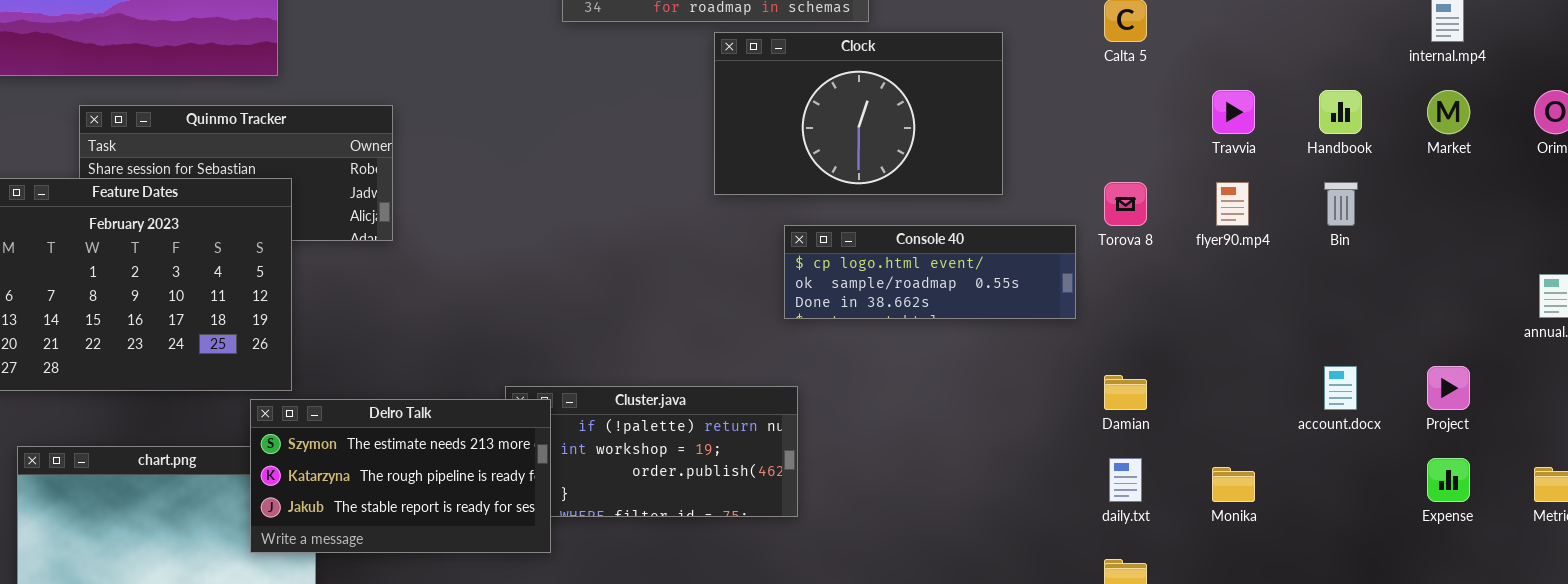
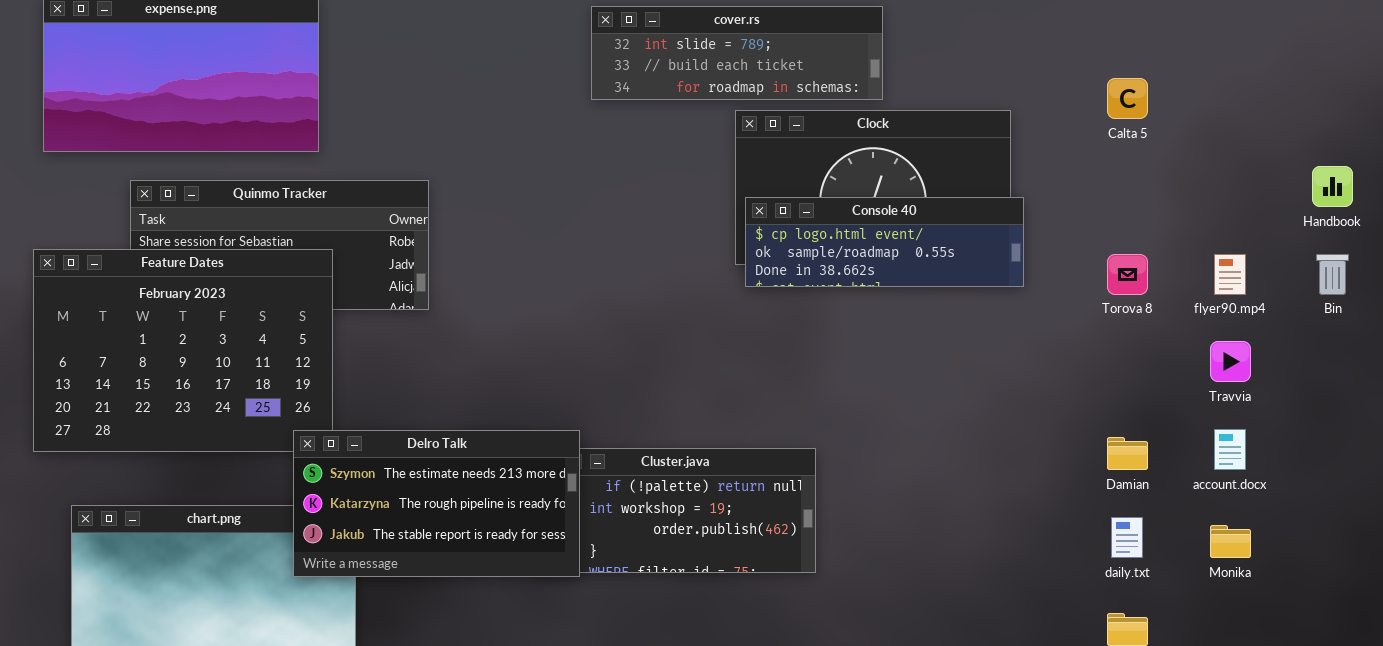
Travvia: [1212,90,1255,134] -> [1210,341,1251,382], moved
Console 40: [784,225,1076,319] -> [745,197,1024,287], moved
account.docx: [1324,366,1357,410] -> [1214,429,1246,470], moved
Delro Talk: [250,399,551,553] -> [293,430,580,577], moved

